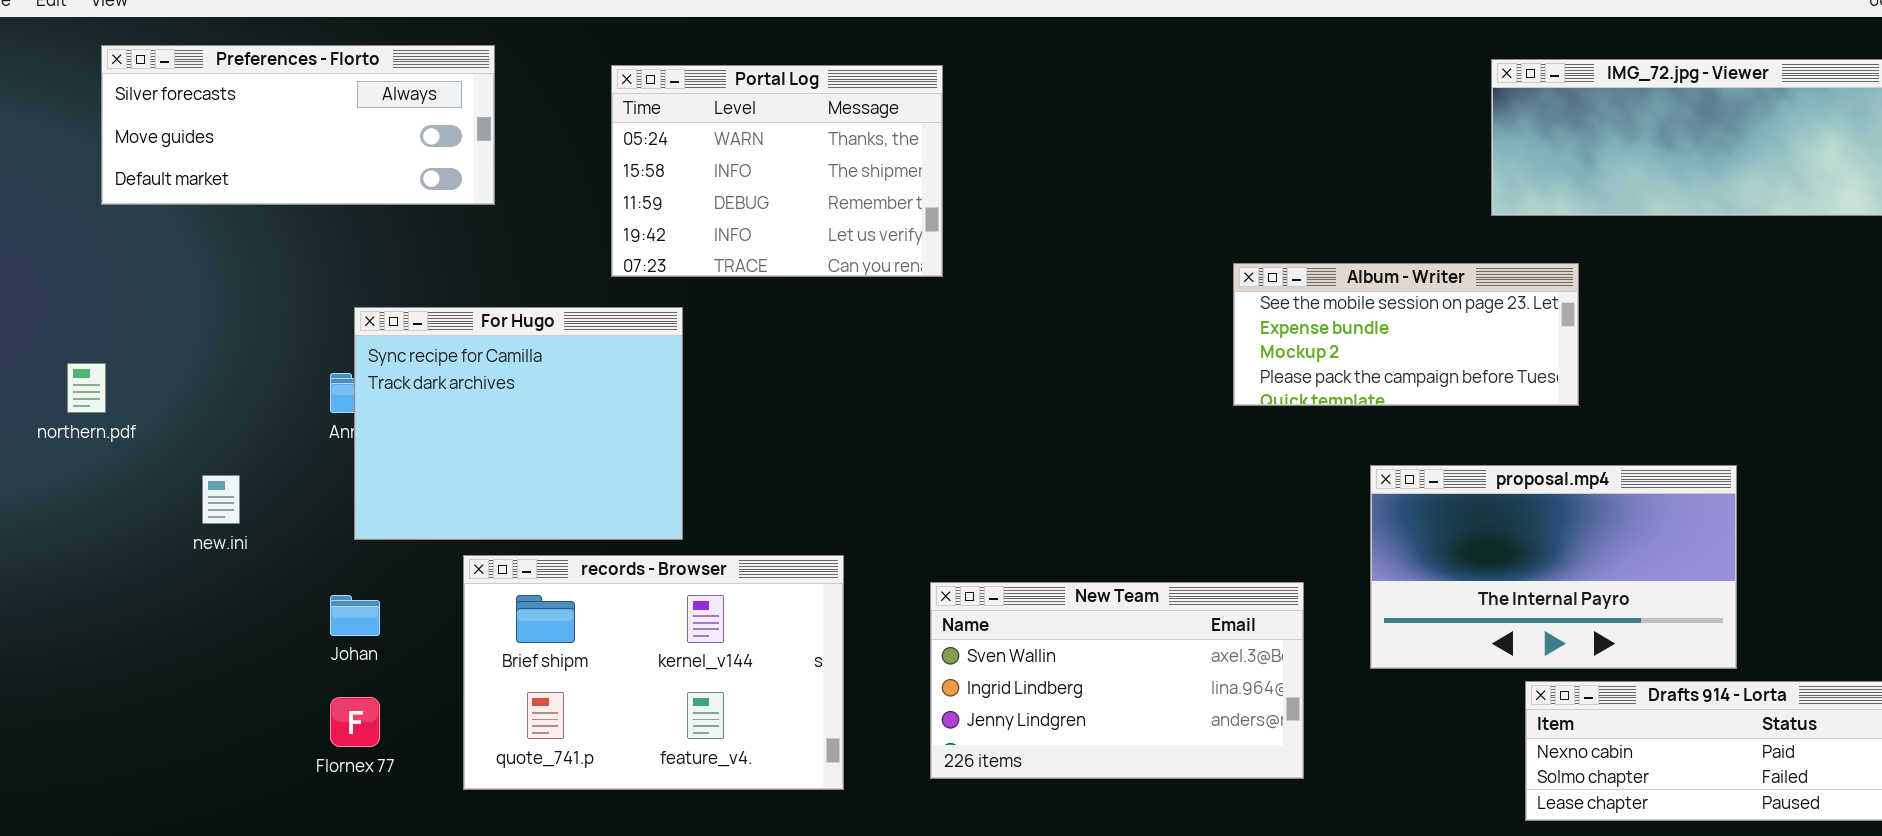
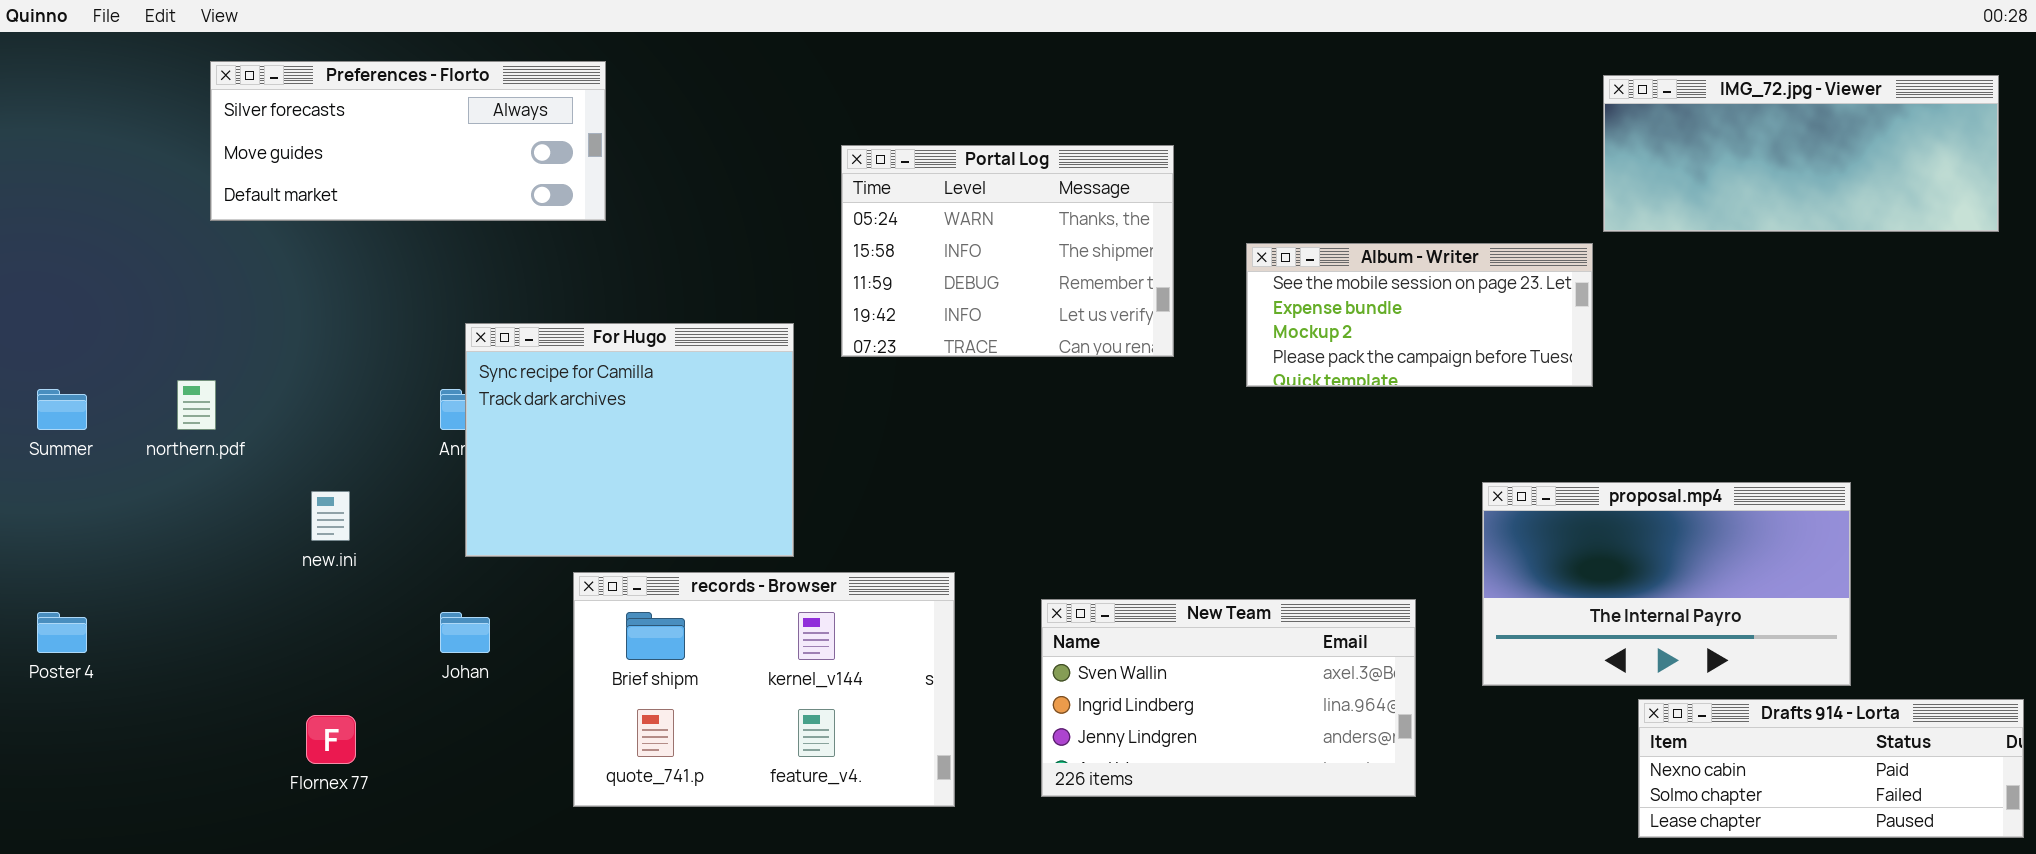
Portal Log: [611,65,943,277] -> [841,145,1174,357], moved
Album - Writer: [1233,263,1579,406] -> [1246,243,1593,387], moved
Flornex 77: [330,697,380,747] -> [306,715,356,764], moved

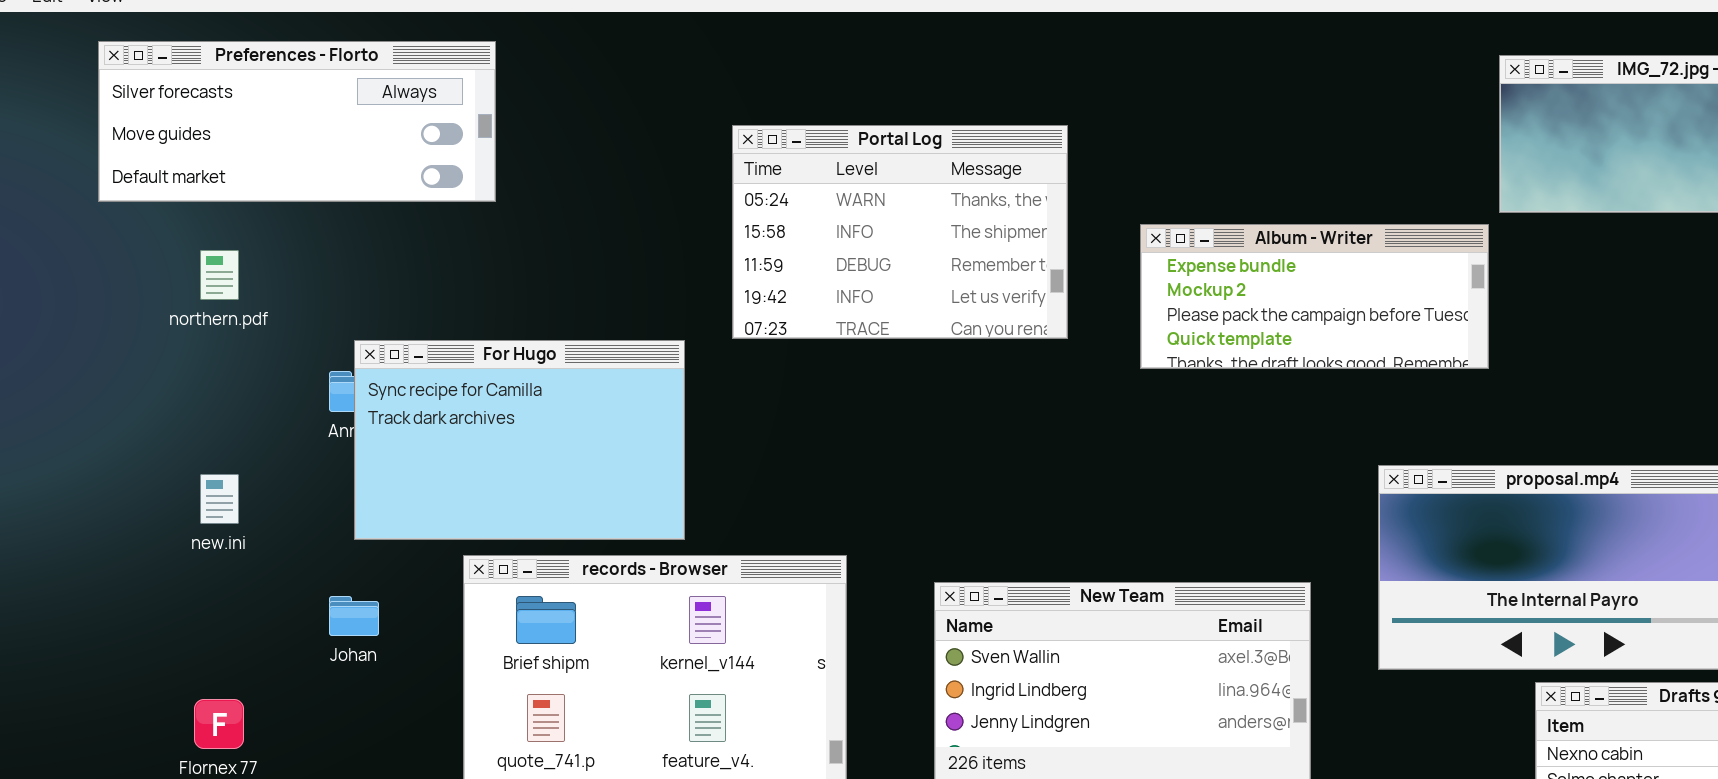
Album - Writer: [1246,243,1593,387] -> [1140,224,1489,369], scrolled down 1 row
For Hugo: [465,323,794,557] -> [354,340,685,540], resized
northern.pdf: [177,380,216,430] -> [200,250,239,300], moved

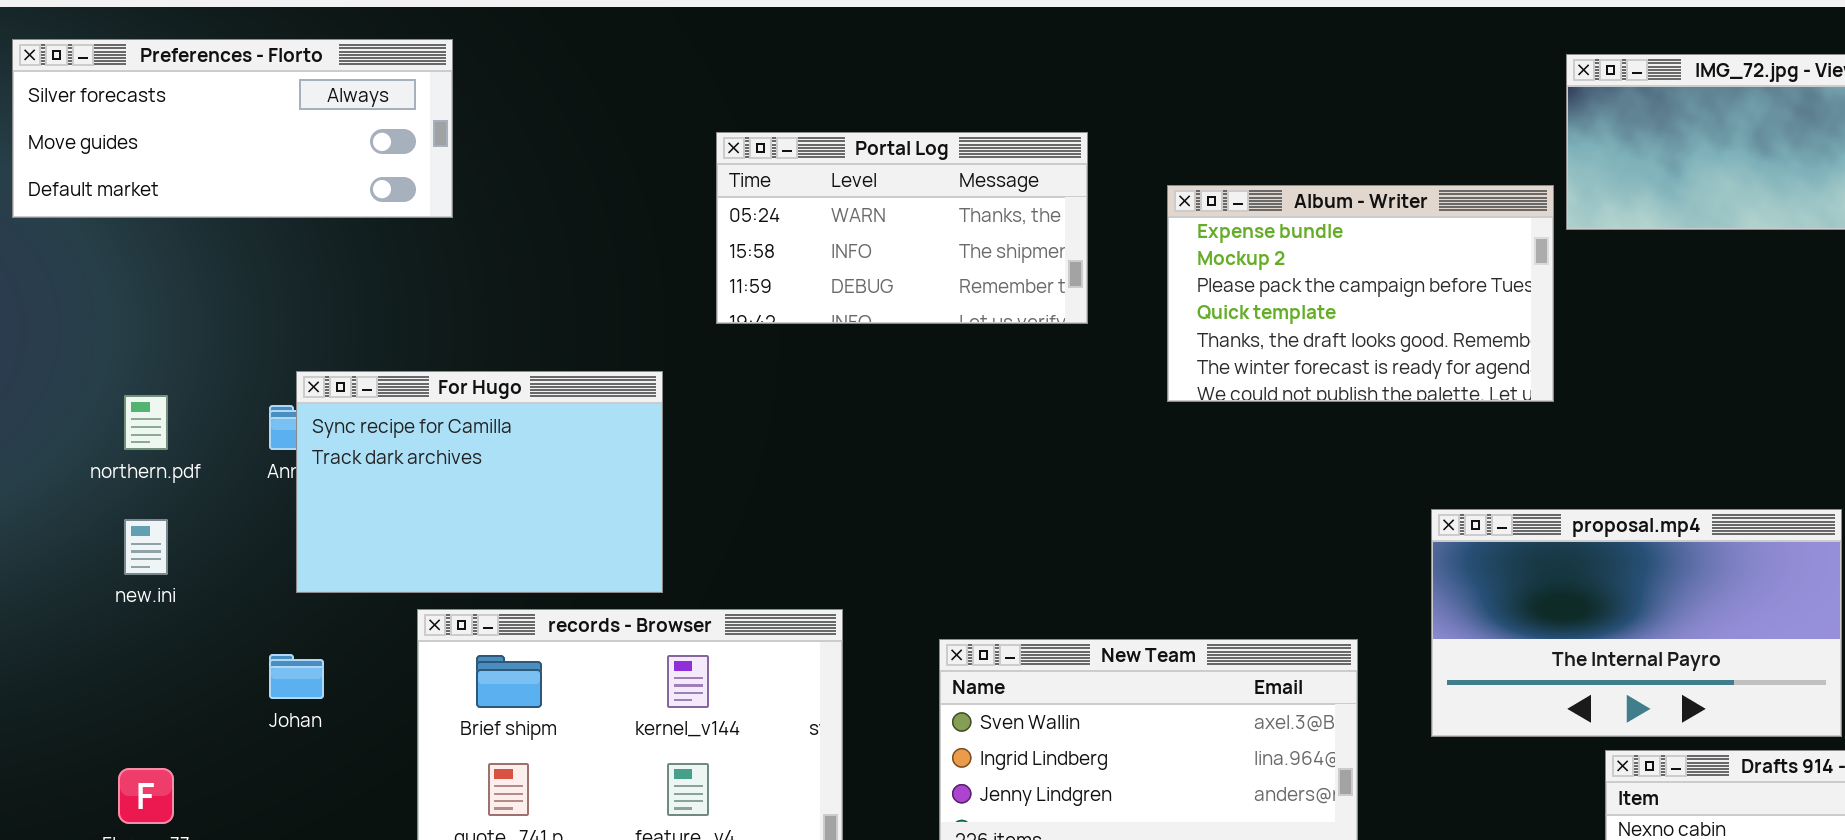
Portal Log: [732,125,1068,339] -> [716,132,1088,324], resized
Album - Writer: [1140,224,1489,369] -> [1167,185,1554,402], resized
northern.pdf: [200,250,239,300] -> [124,395,168,450], moved

